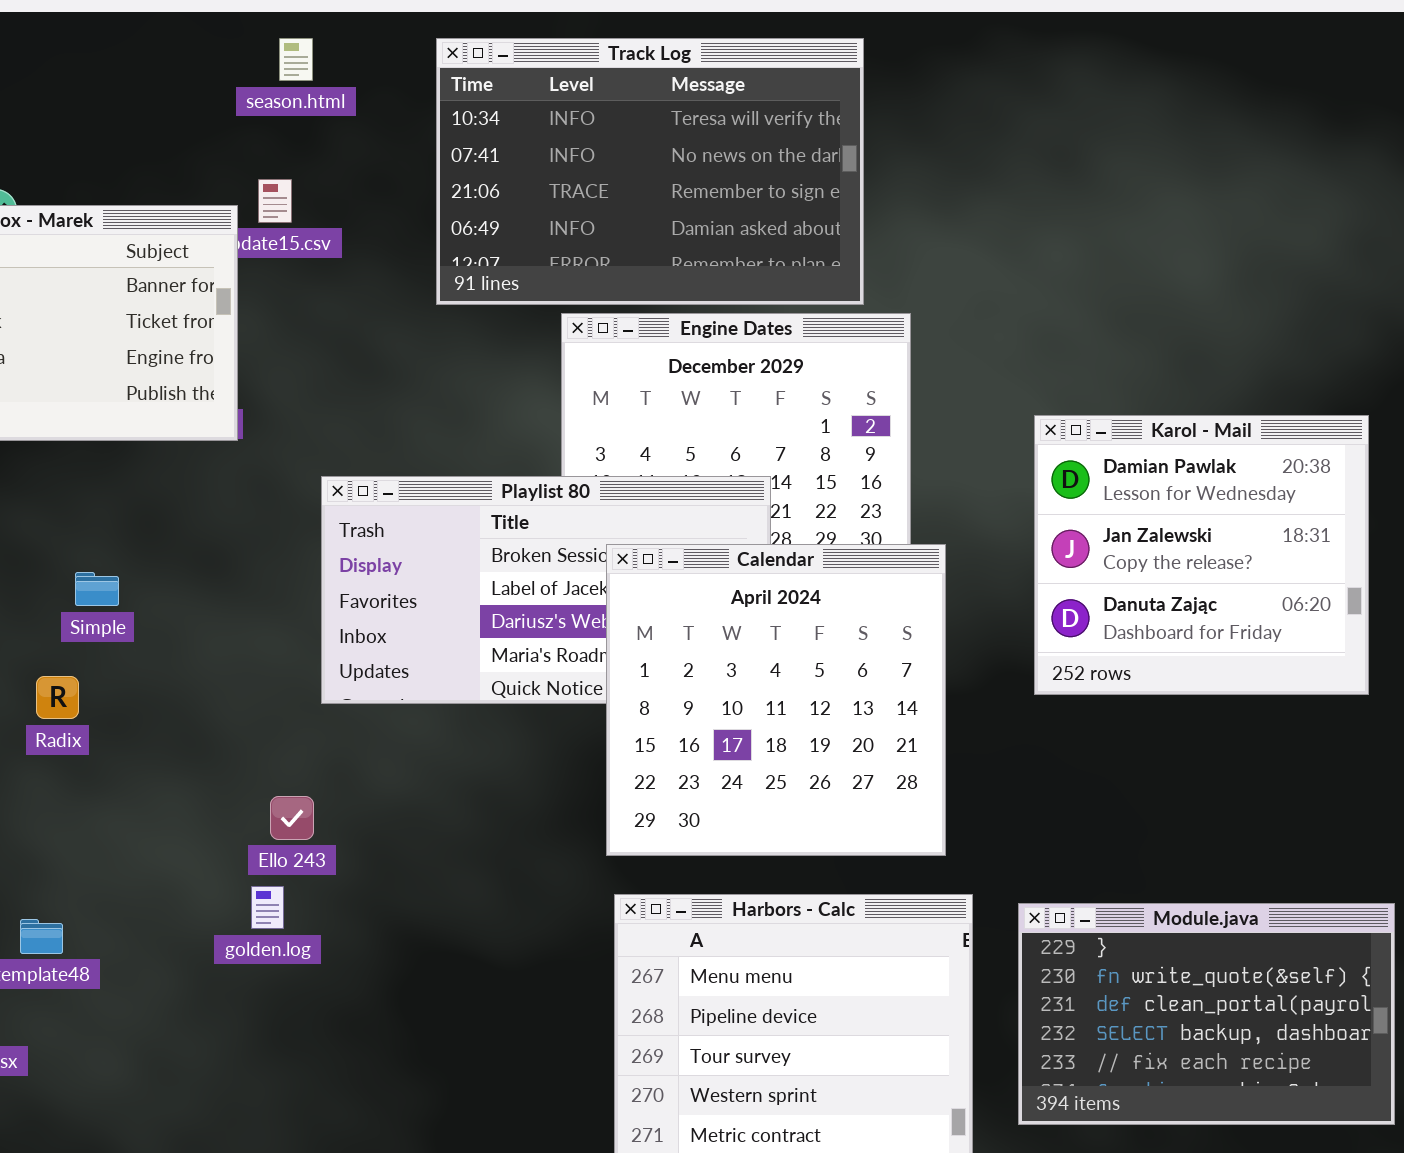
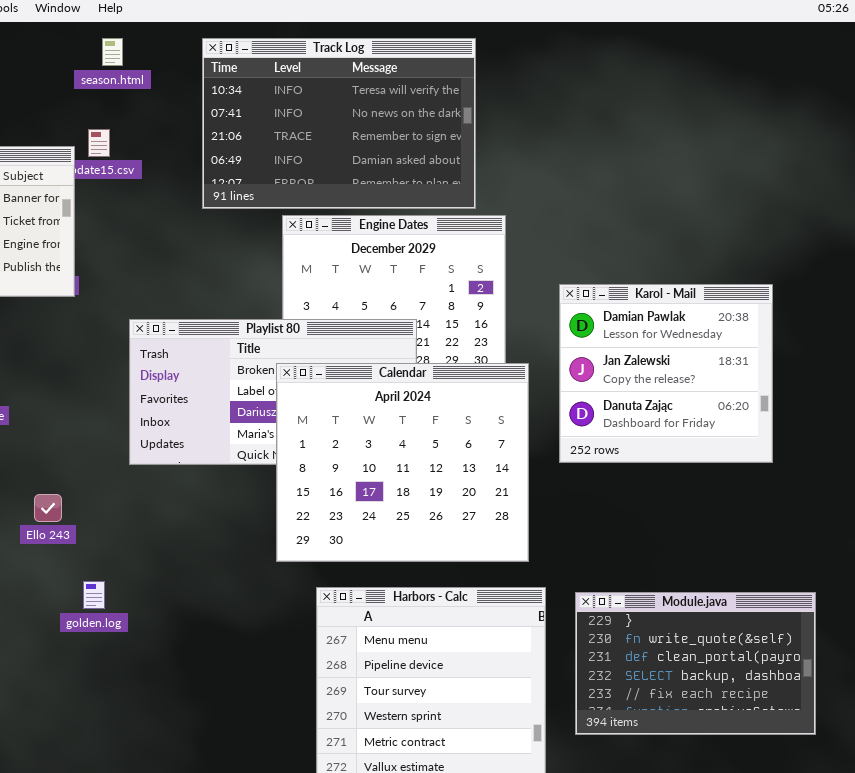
Karol - Mail: [1034,415,1369,695] -> [559,284,773,463], moved
Calendar: [606,544,946,856] -> [276,363,529,562], resized
Ello 243: [270,796,314,840] -> [34,494,62,522], moved

